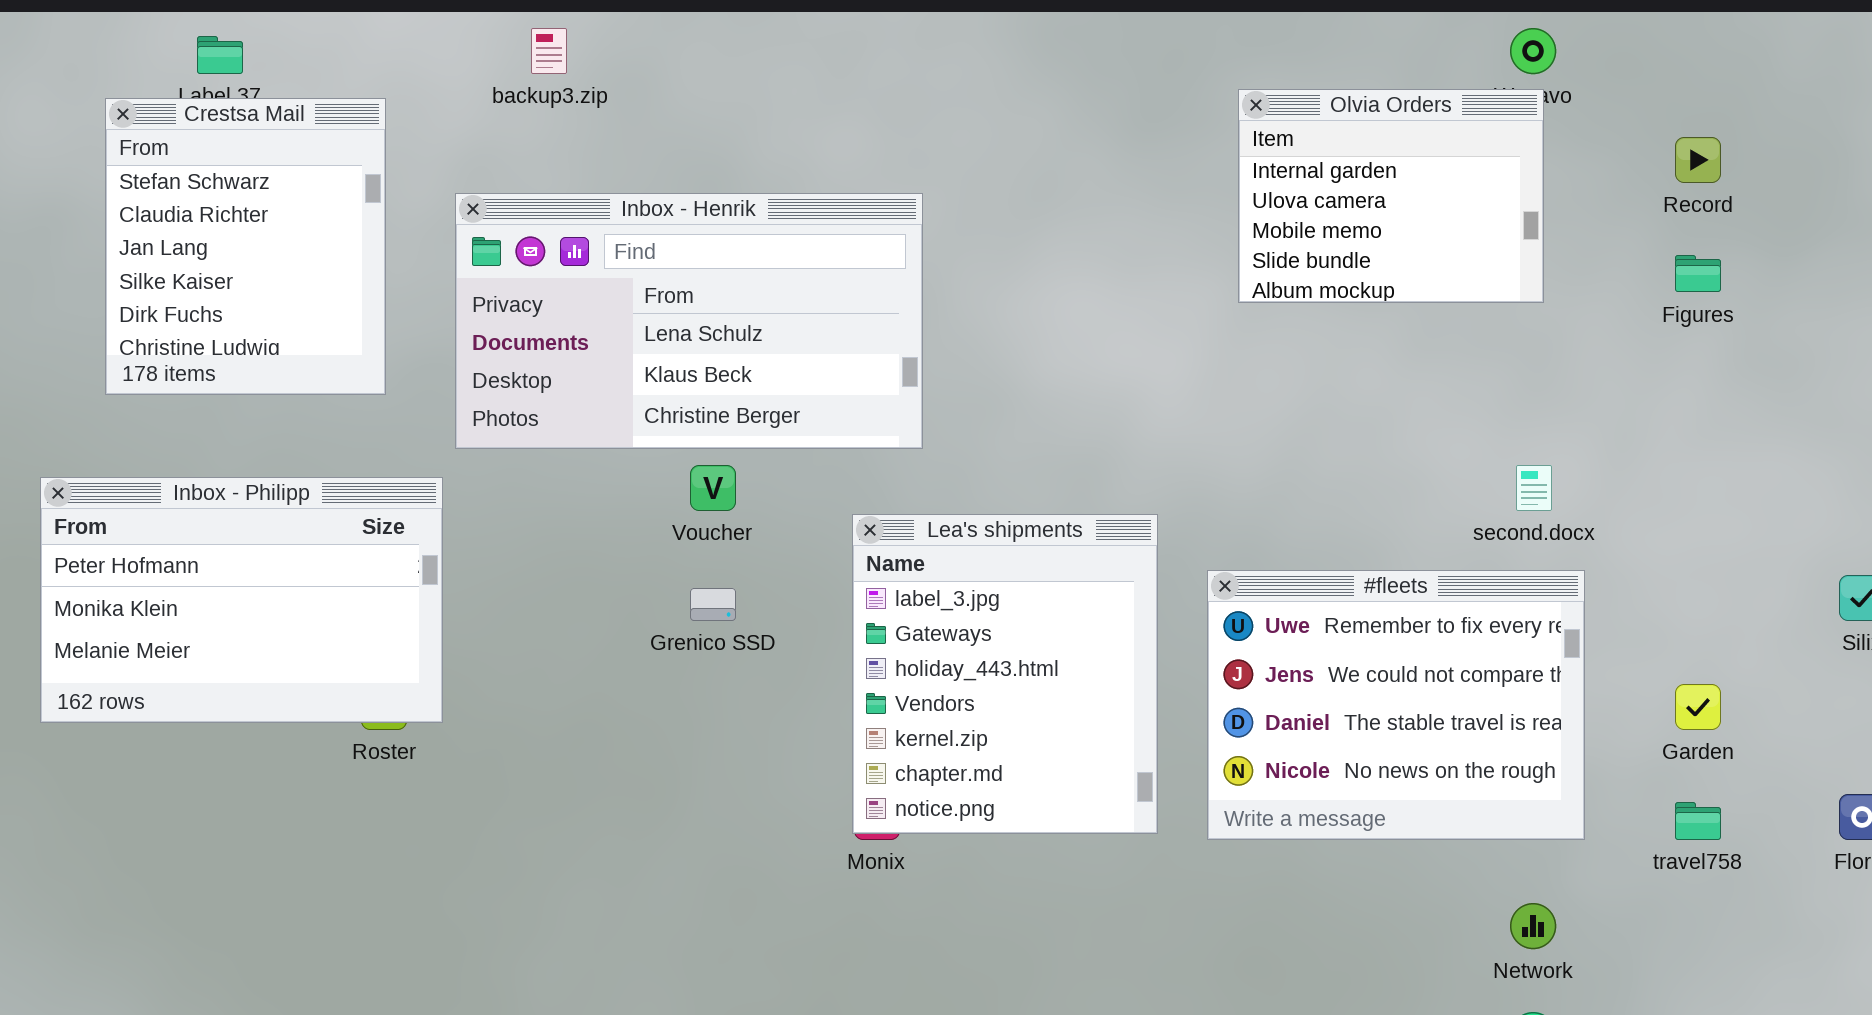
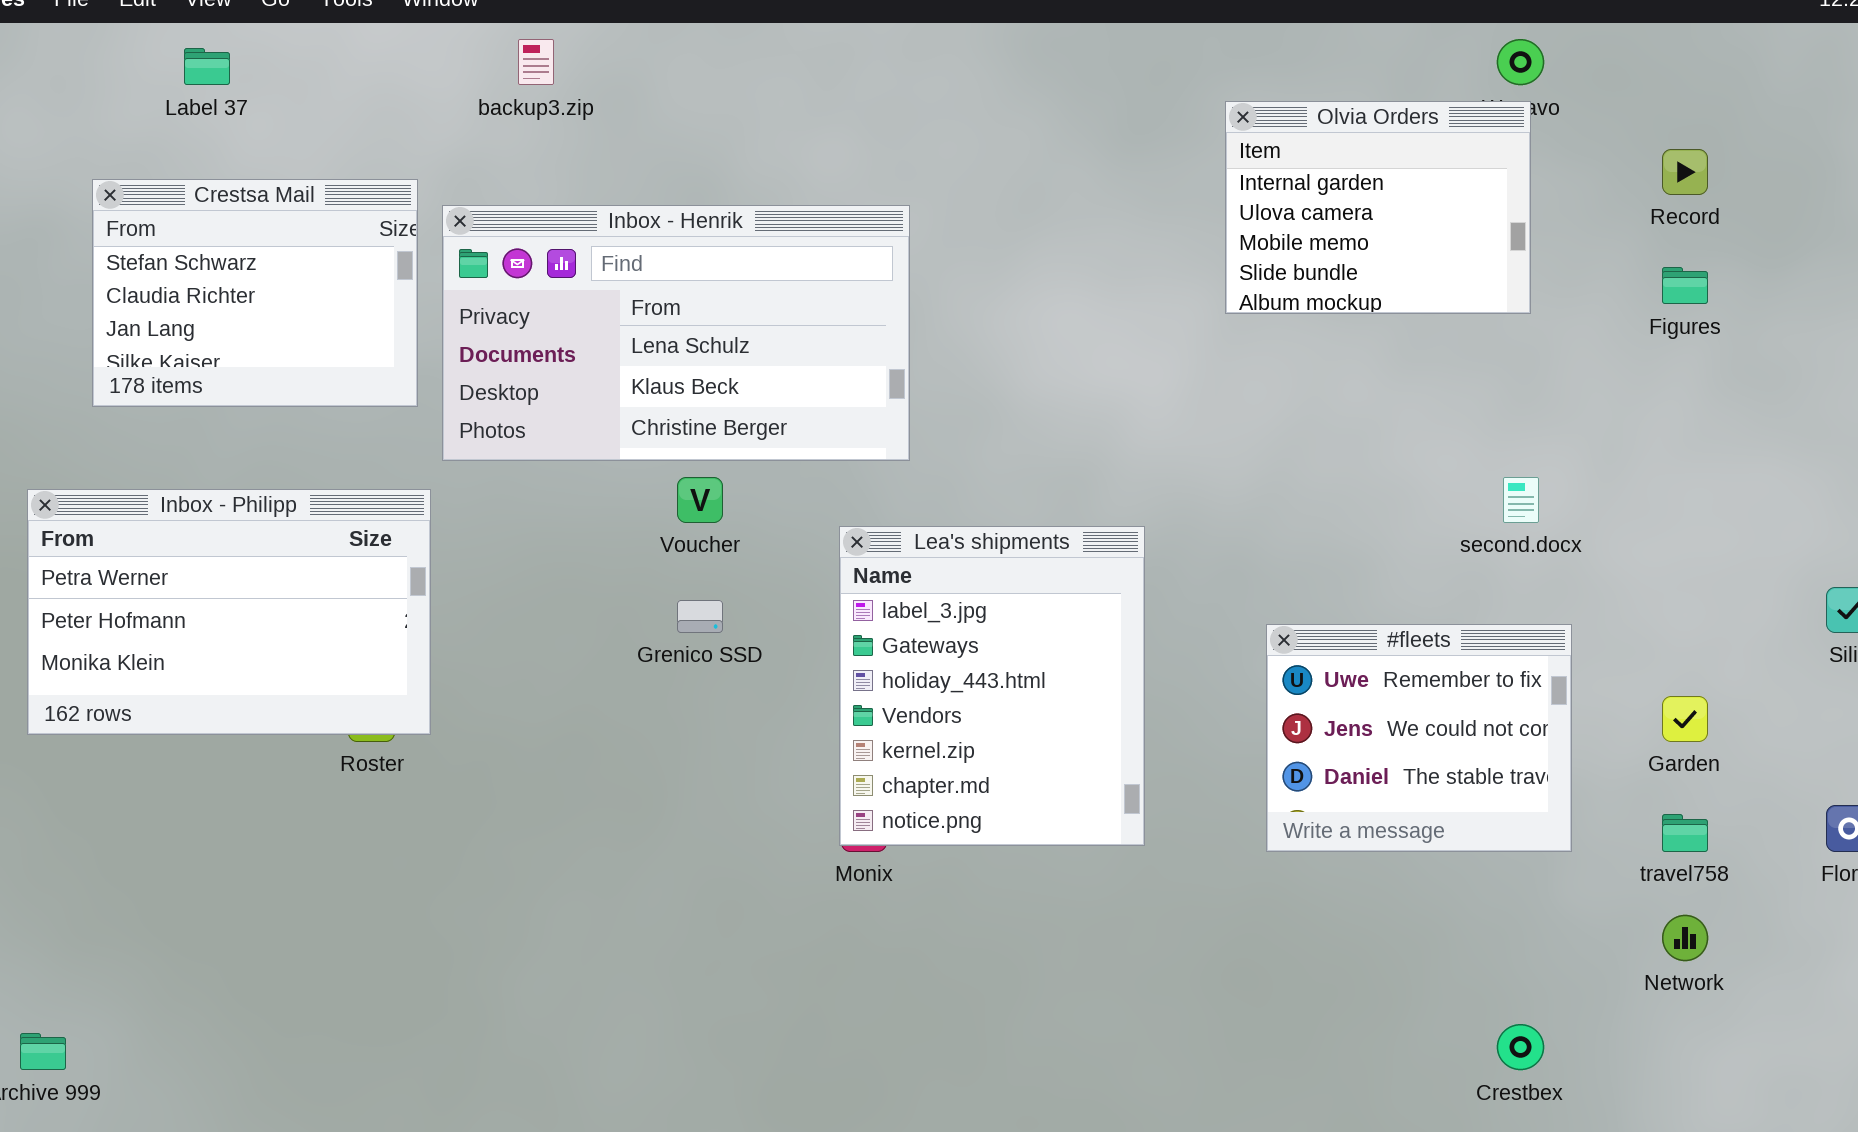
Crestsa Mail: [105,98,386,395] -> [92,179,418,407], resized
Inbox - Philipp: [40,477,443,723] -> [27,489,431,735], scrolled up 1 row
#fleets: [1207,570,1585,840] -> [1266,624,1572,852], resized
Network: [1510,903,1556,949] -> [1662,915,1708,961], moved

